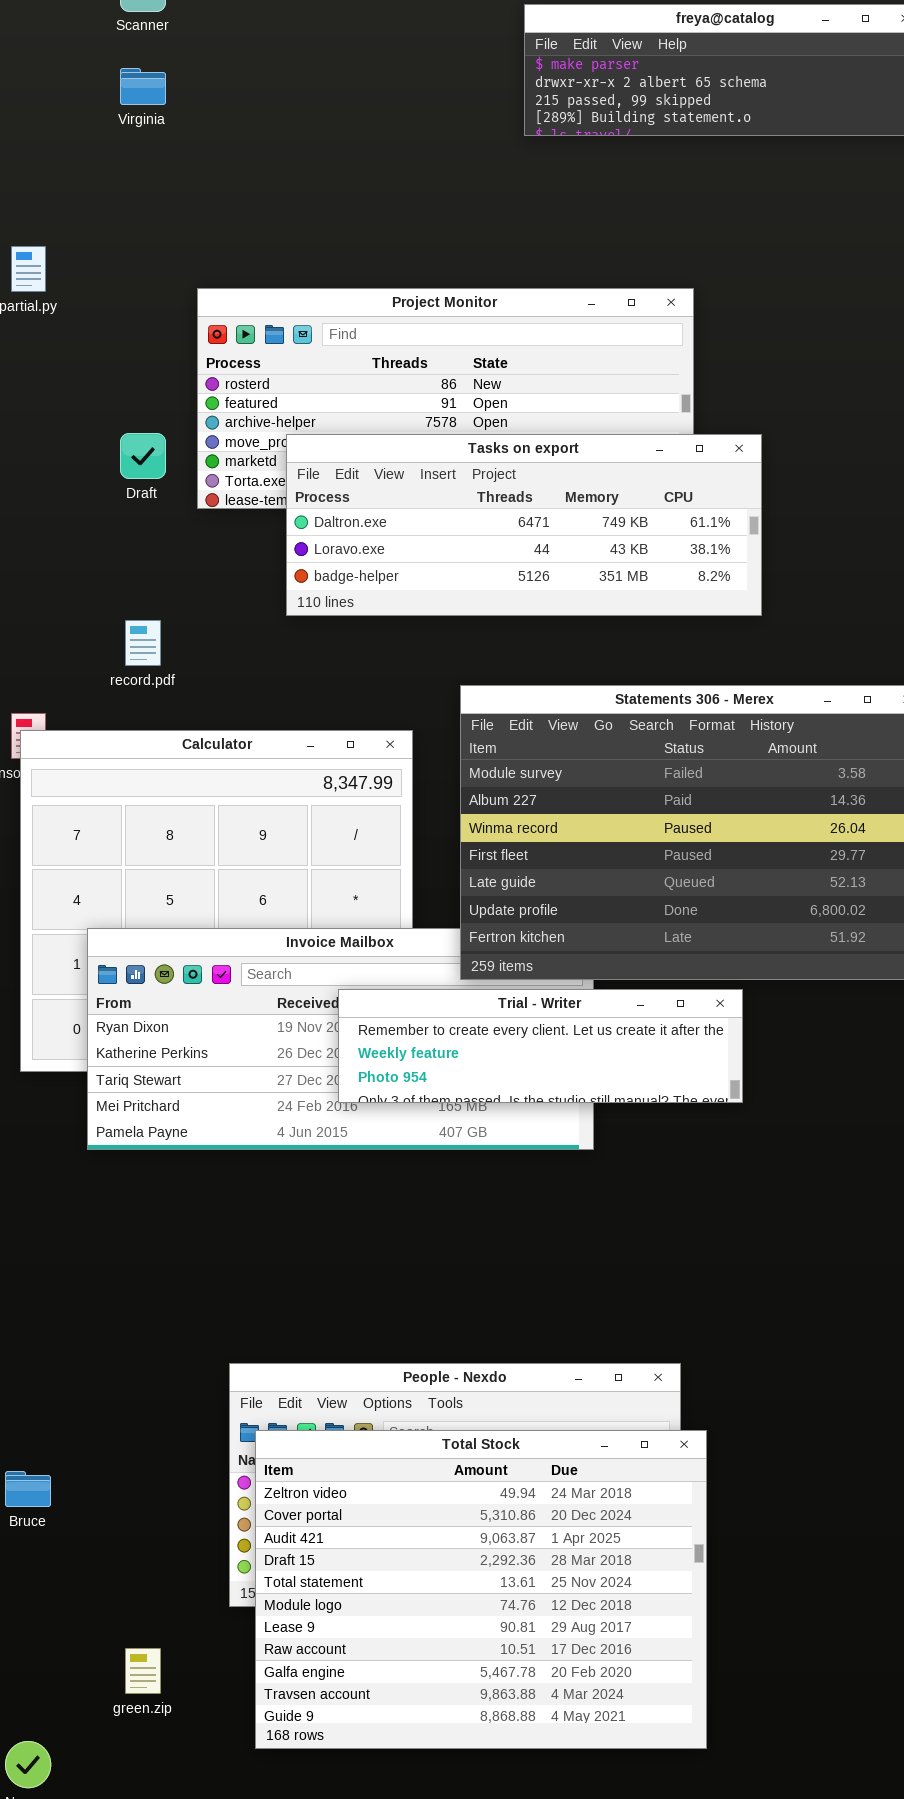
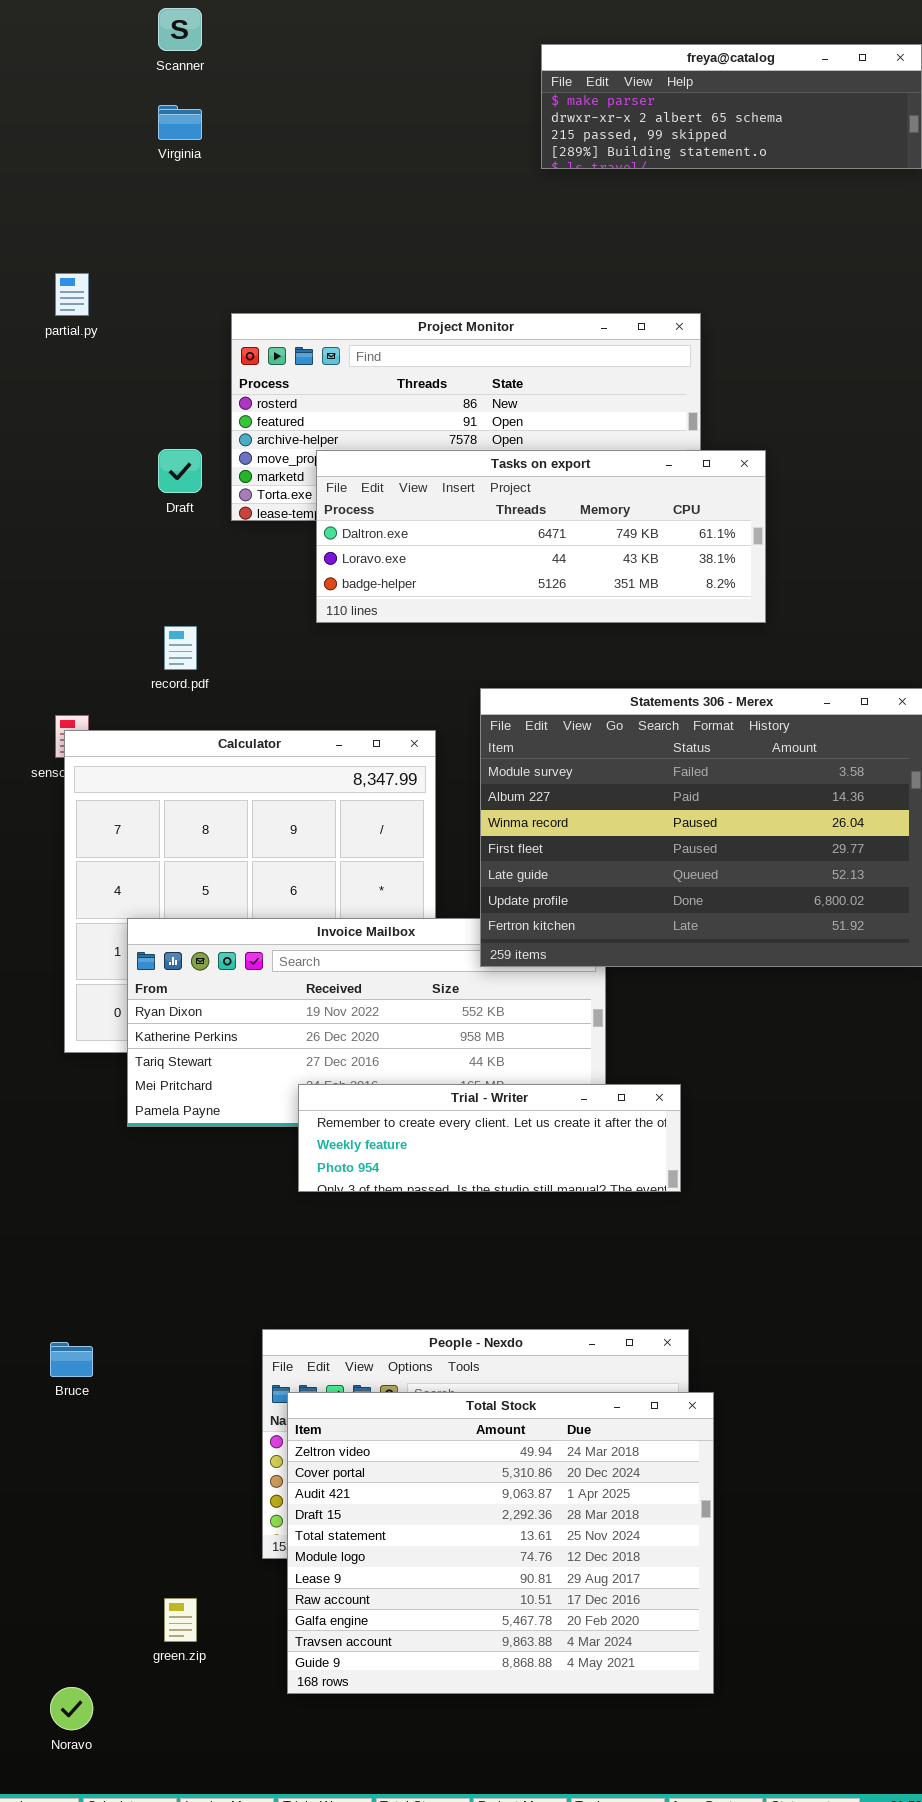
Trial - Writer: [338,989,743,1103] -> [298,1084,681,1192], moved
Bruce: [5,1471,51,1507] -> [50,1342,93,1377], moved

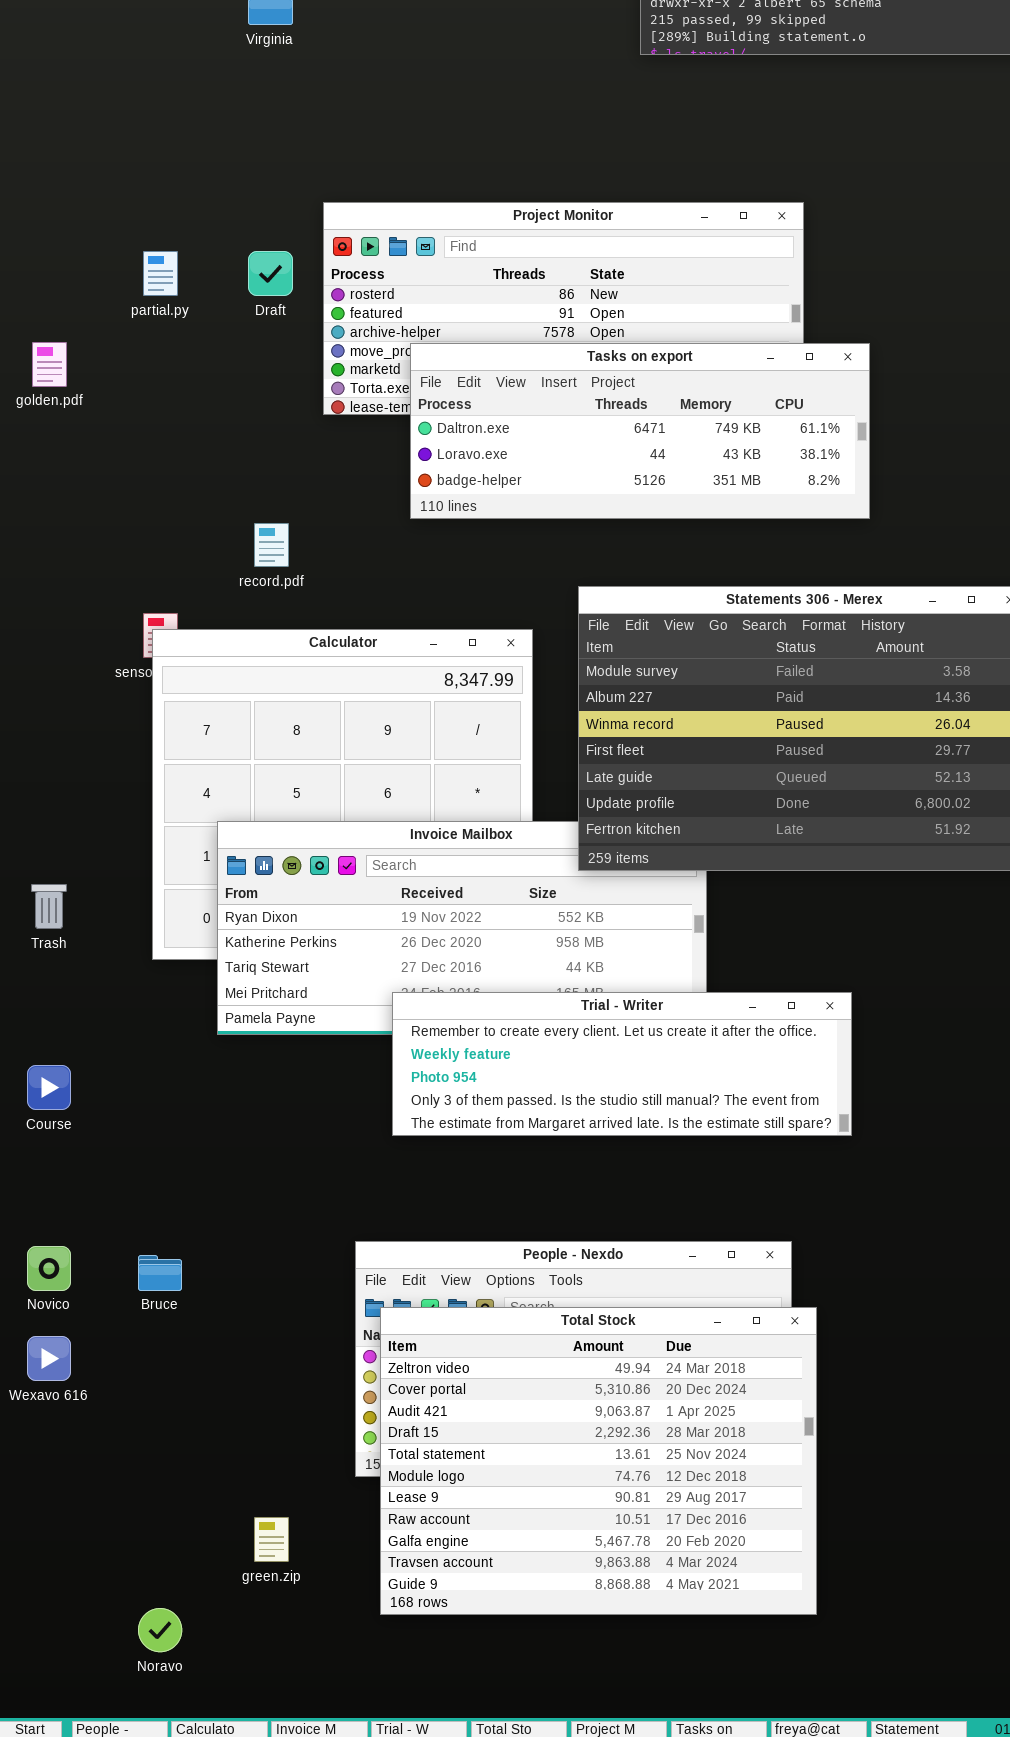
partial.py: [55,273,89,316] -> [143,251,178,296], moved
Draft: [158,449,202,493] -> [248,251,293,296], moved
Trial - Writer: [298,1084,681,1192] -> [392,992,852,1136], resized

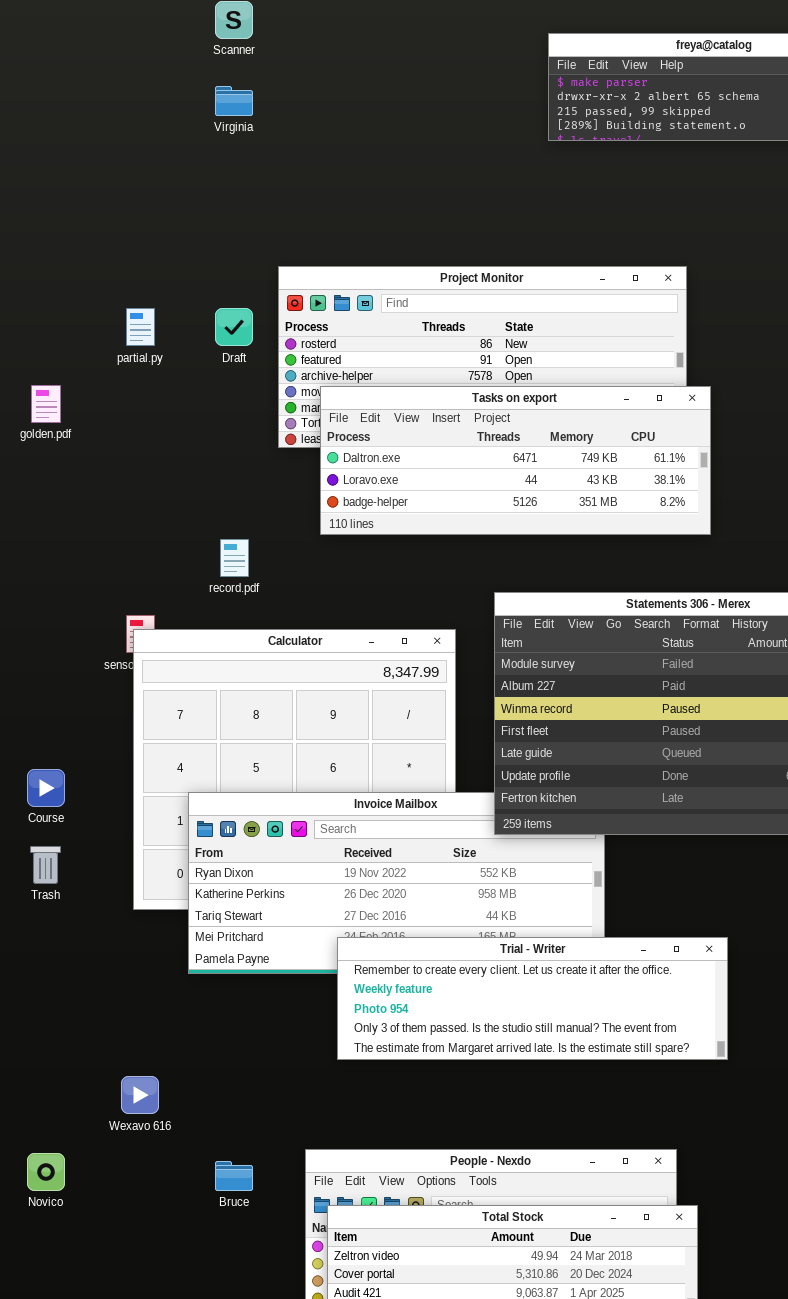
Tasks on export: [410,343,870,519] -> [320,386,711,535], moved
Course: [27,1065,71,1110] -> [27,769,65,807], moved
Bruce: [138,1255,182,1291] -> [215,1161,253,1191], moved
Wexavo 616: [27,1336,71,1381] -> [121,1076,159,1114], moved

